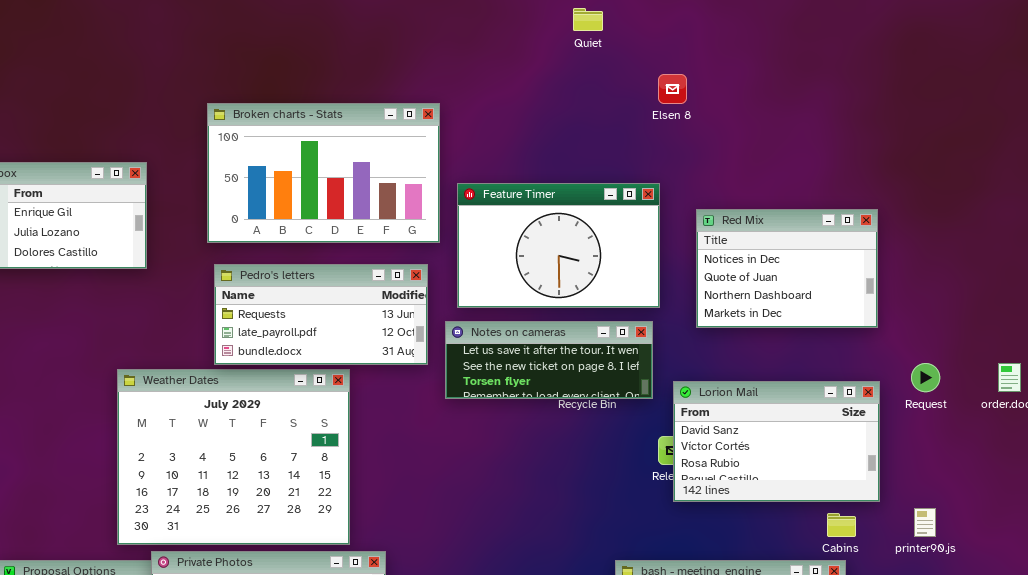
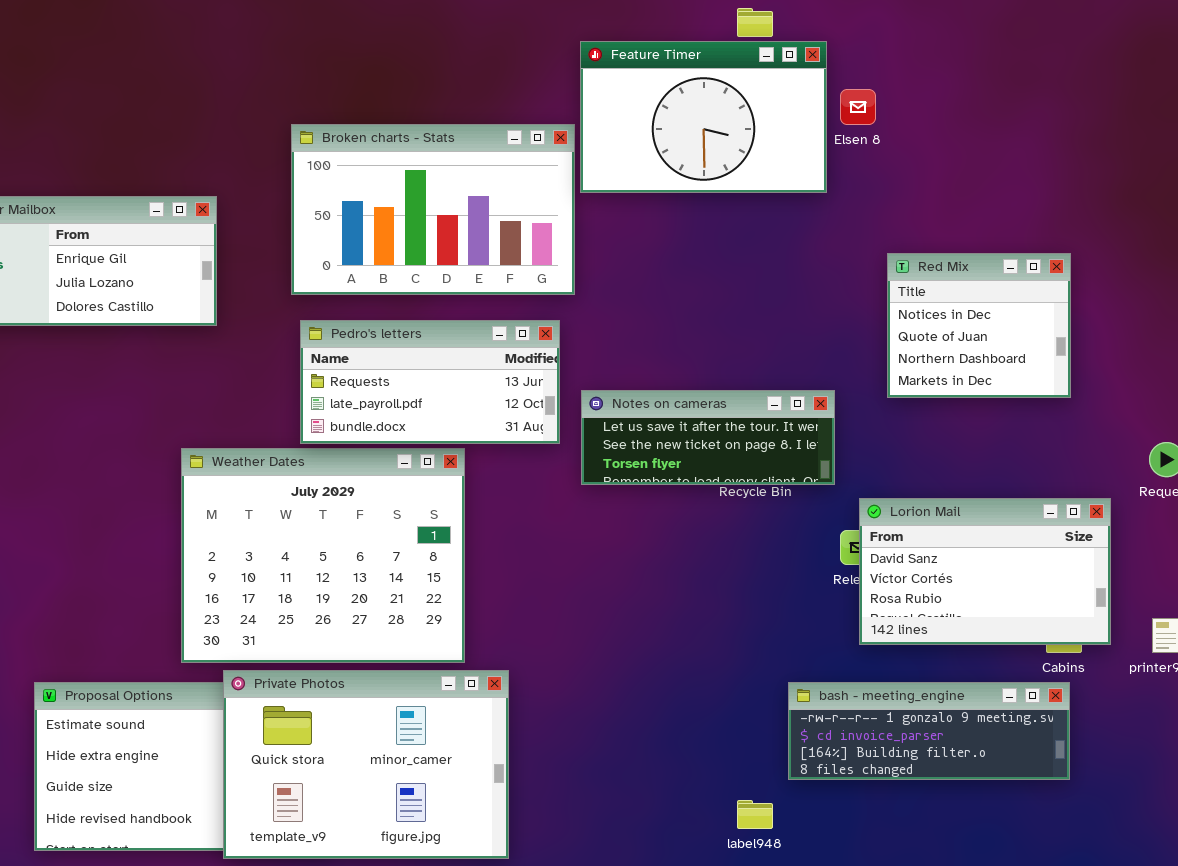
Feature Timer: [457,183,660,308] -> [580,41,827,193], moved
Red Mix: [696,209,878,328] -> [887,253,1071,398], resized
Lorion Mail: [673,381,880,502] -> [859,498,1111,645], moved

